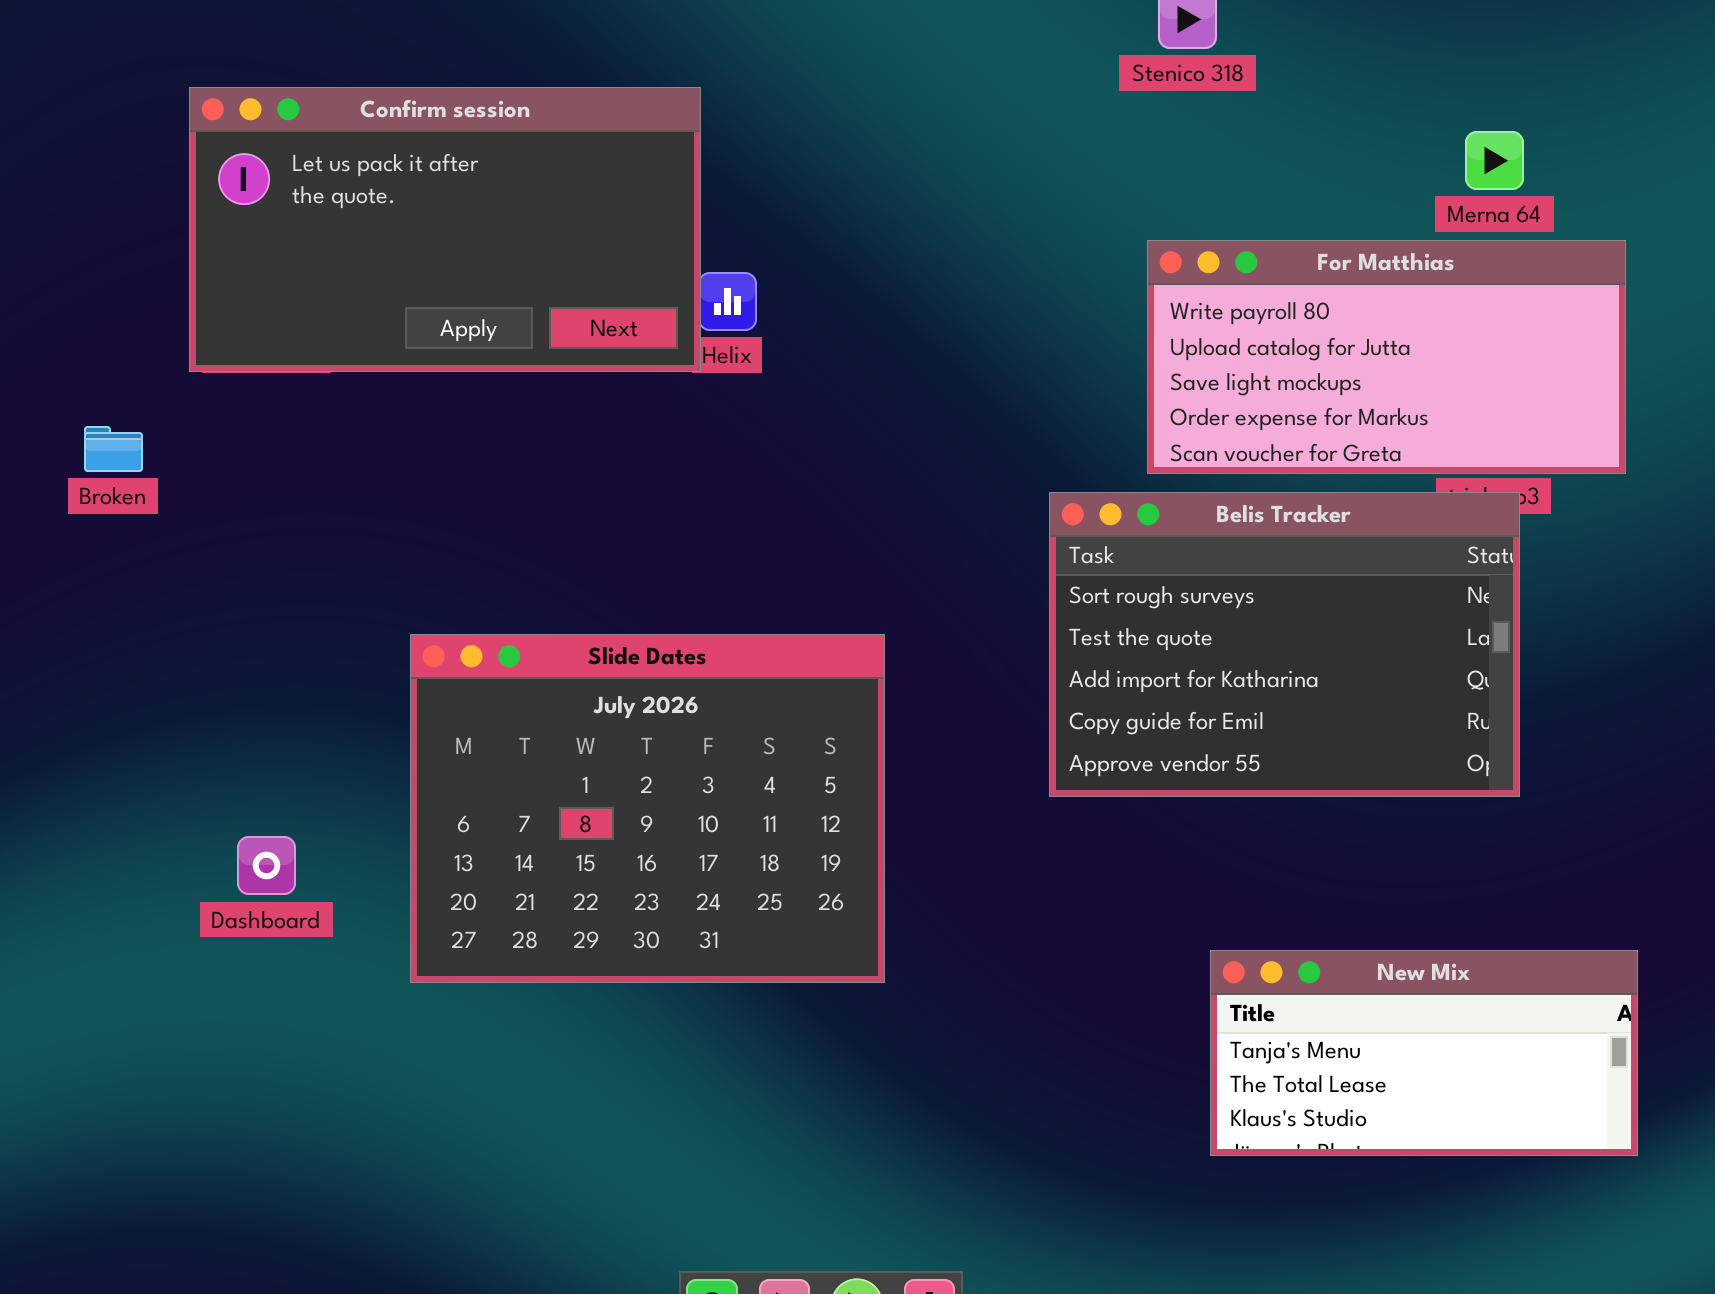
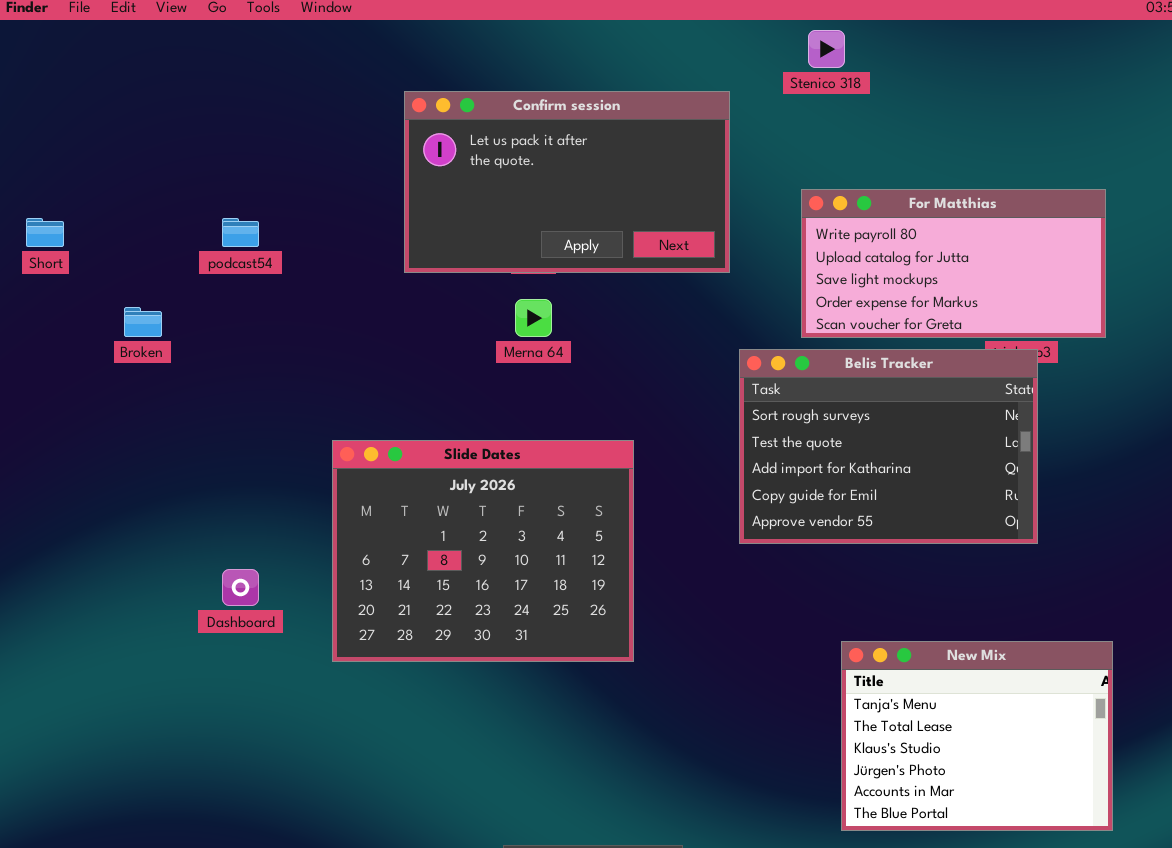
Confirm session: [189,87,701,372] -> [404,91,730,273], moved
Merna 64: [1465,131,1524,190] -> [515,299,552,337], moved
New Mix: [1210,950,1638,1156] -> [841,641,1113,831], resized

